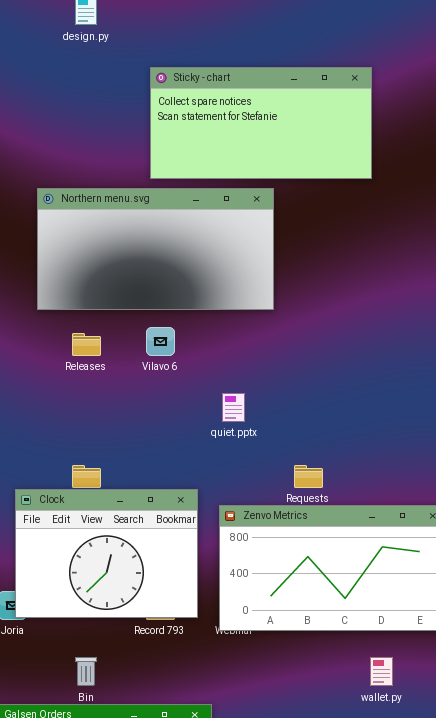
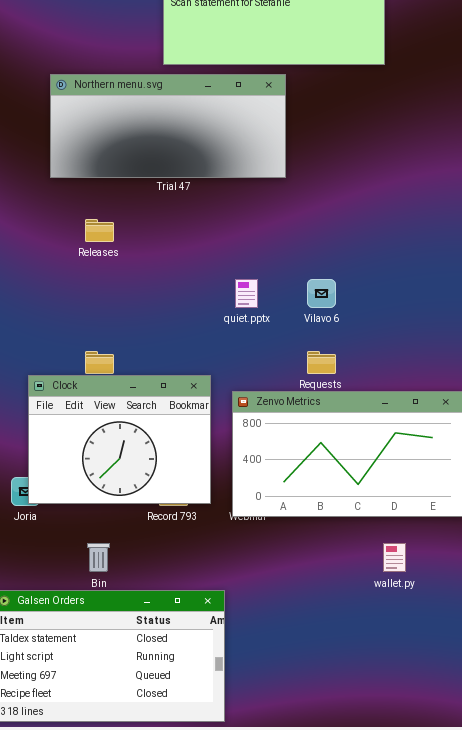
Northern menu.svg: [37,188,274,310] -> [50,74,286,178], resized
Vilavo 6: [146,327,175,356] -> [307,279,336,308], moved

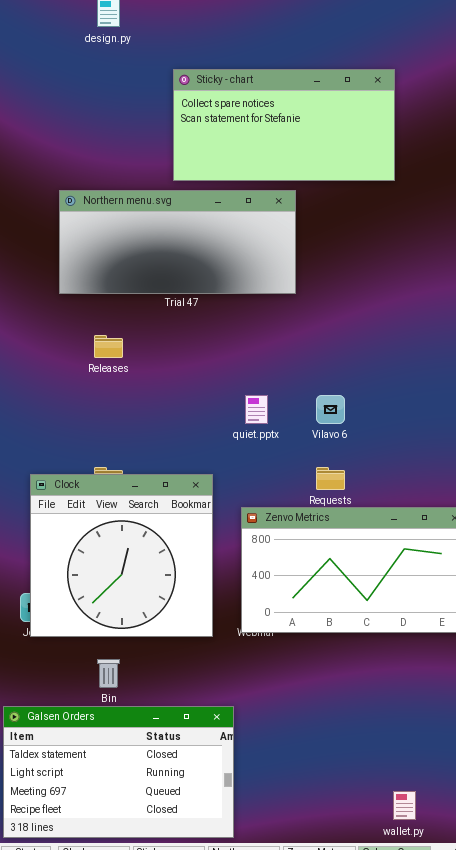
Clock: [28,375,211,504] -> [30,474,213,637], moved, resized
wallet.py: [383,543,406,572] -> [393,791,416,820], moved

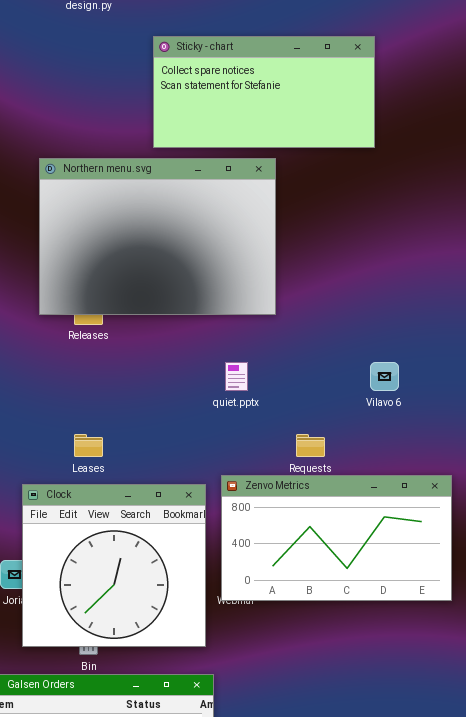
Northern menu.svg: [59,190,296,294] -> [39,158,276,315], resized
Vilavo 6: [316,395,345,424] -> [370,362,399,391], moved
Clock: [30,474,213,637] -> [22,484,206,647], moved

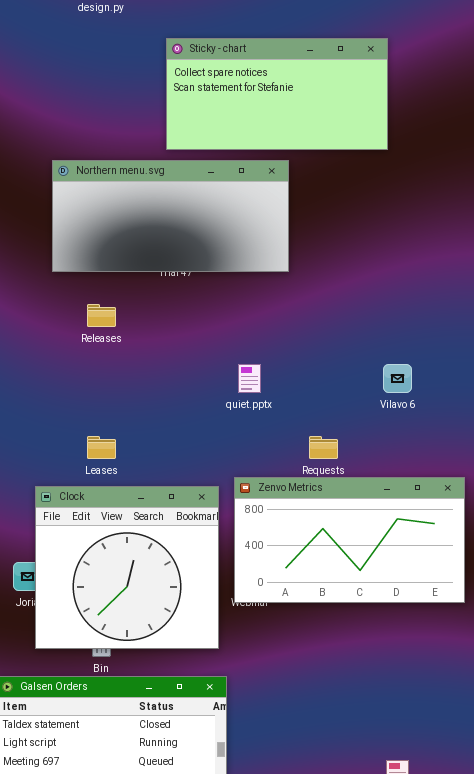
Northern menu.svg: [39,158,276,315] -> [52,160,289,272], resized

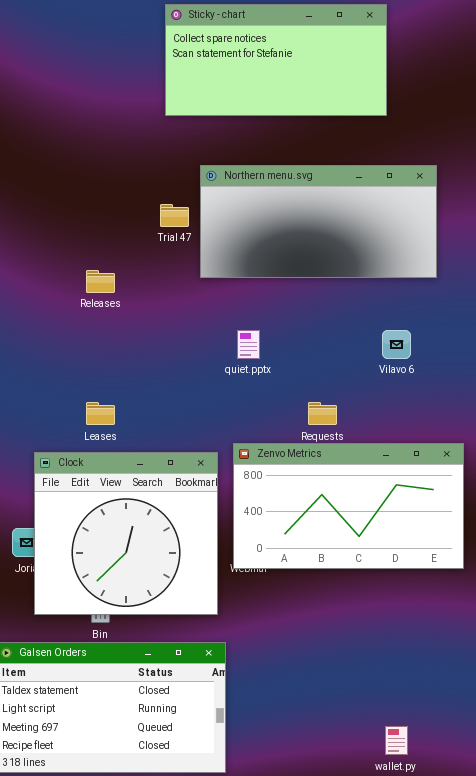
Northern menu.svg: [52,160,289,272] -> [200,165,437,278], moved

